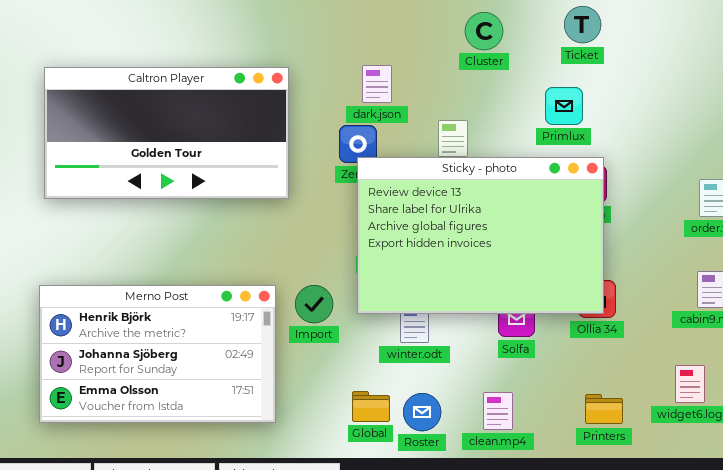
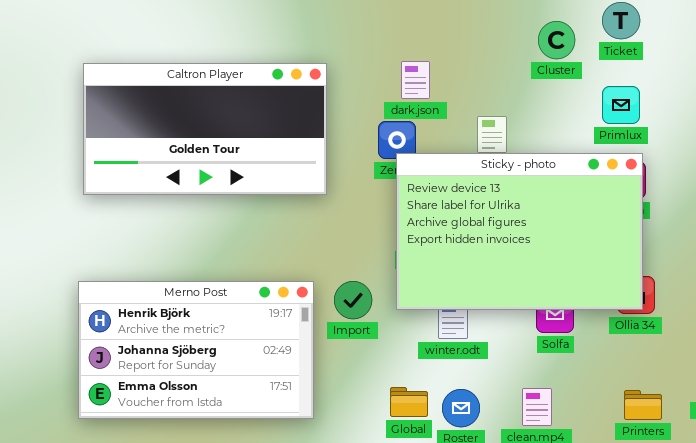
Cluster: [465,12,503,50] -> [538,21,575,59], moved
Primlux: [545,87,583,125] -> [602,86,640,124], moved

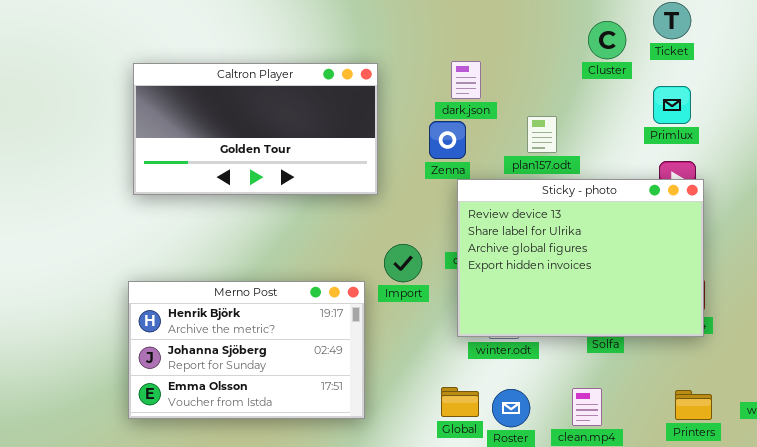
Sticky - photo: [396,153,643,310] -> [457,179,704,337], moved
Import: [334,281,372,319] -> [384,244,422,282], moved

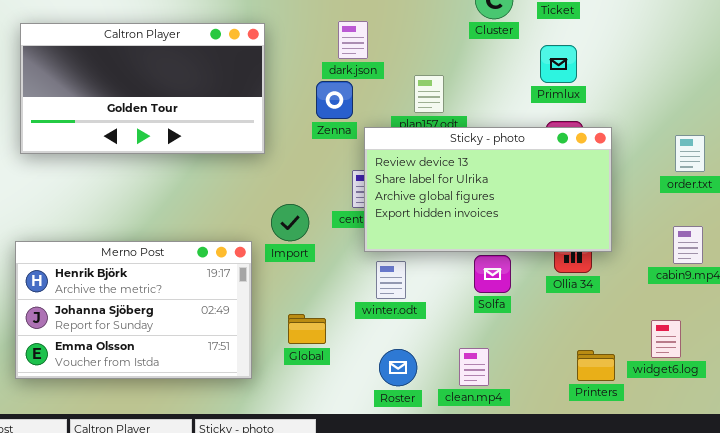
Sticky - photo: [457,179,704,337] -> [364,127,612,252], moved, resized
Global: [441,387,479,417] -> [288,314,326,344], moved
Printers: [675,390,712,420] -> [577,350,615,381], moved

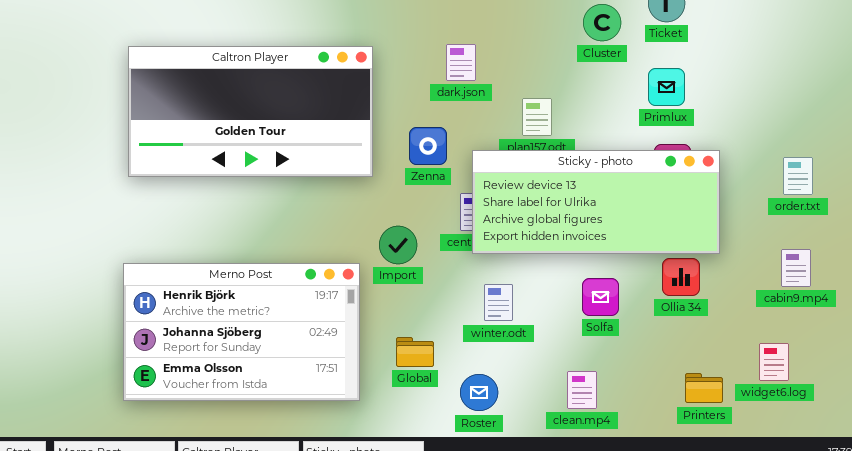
Zenna: [316,81,353,119] -> [409,127,447,165], moved
Sticky - photo: [364,127,612,252] -> [472,150,720,254], resized
Roster: [379,349,417,386] -> [460,374,498,411], moved

